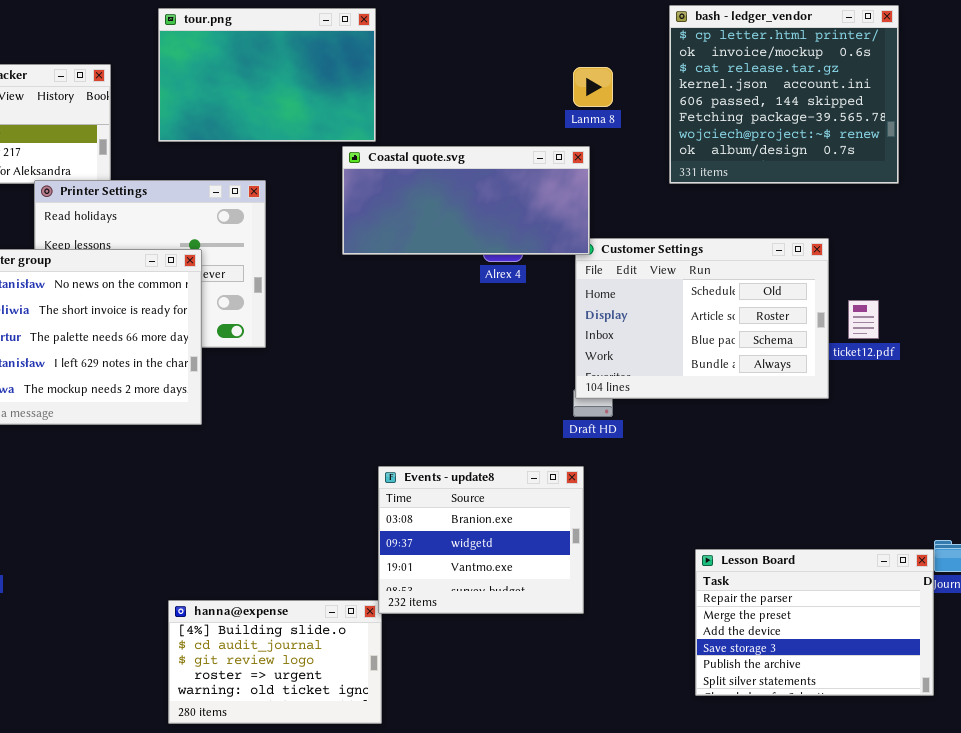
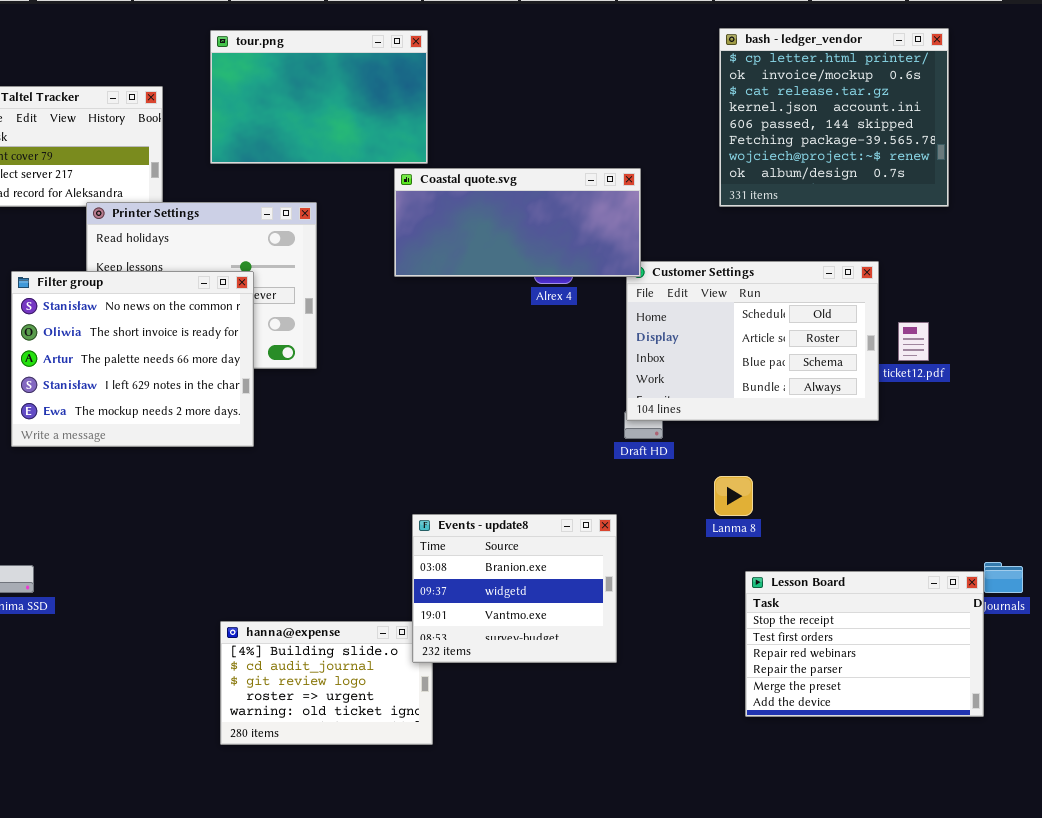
Lanma 8: [573,67,613,107] -> [714,476,753,516], moved
Events - update8: [378,466,584,614] -> [412,514,617,663], moved
Lesson Board: [695,549,934,696] -> [745,571,984,717], scrolled up 3 rows

